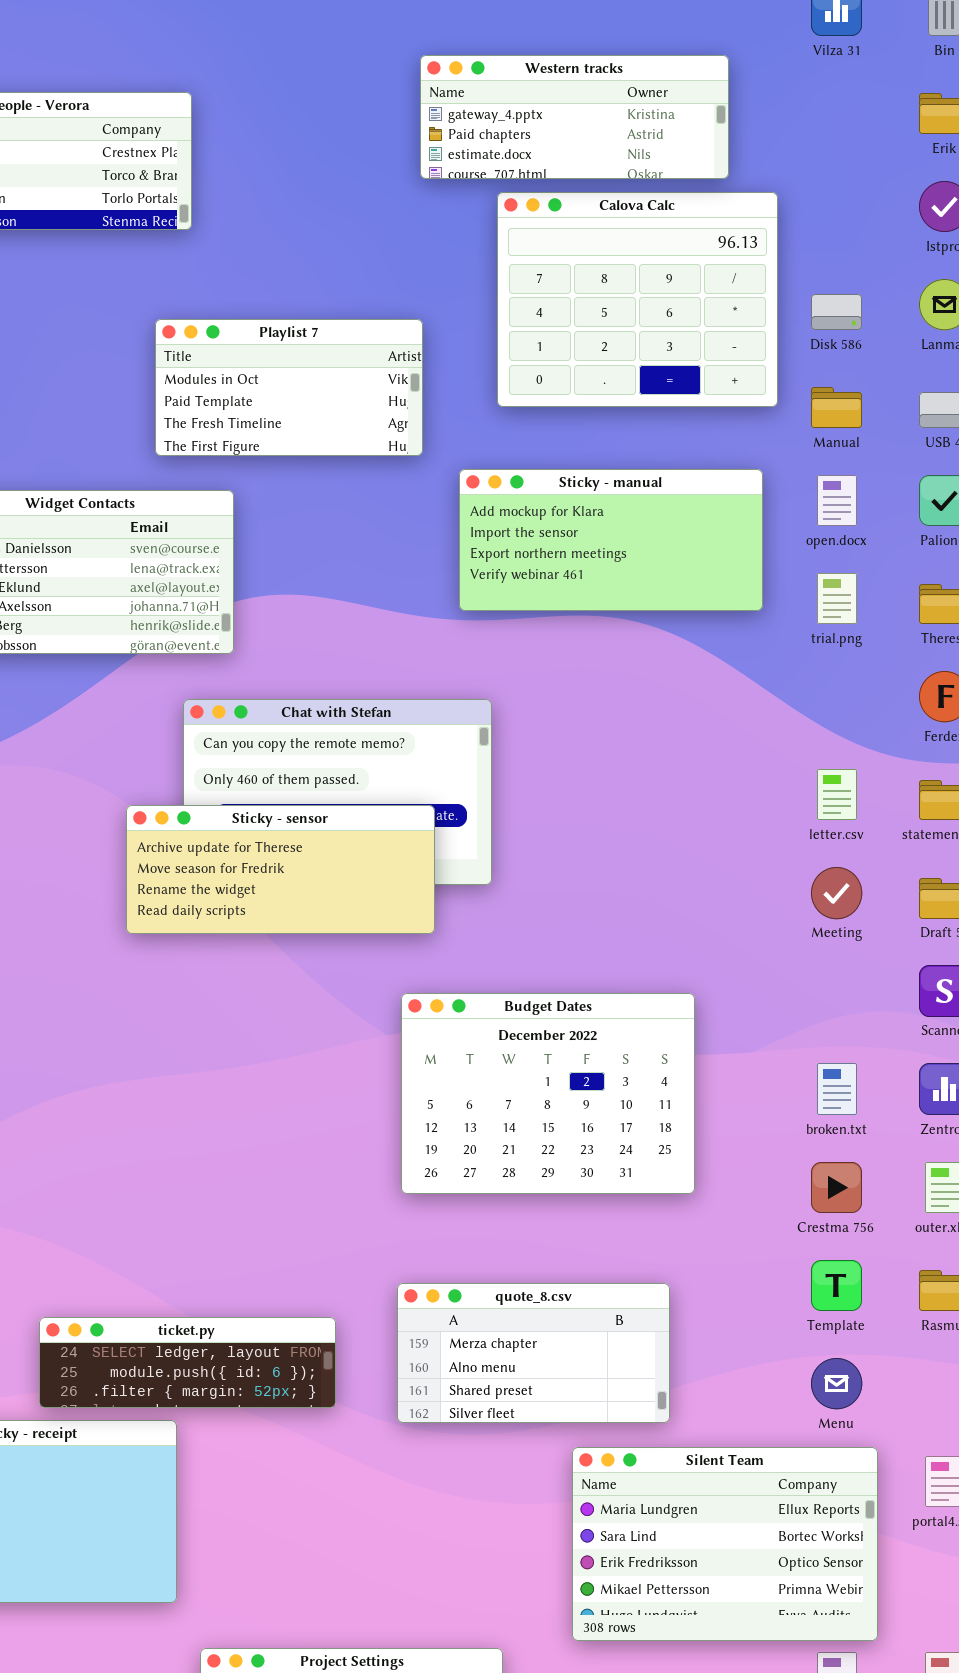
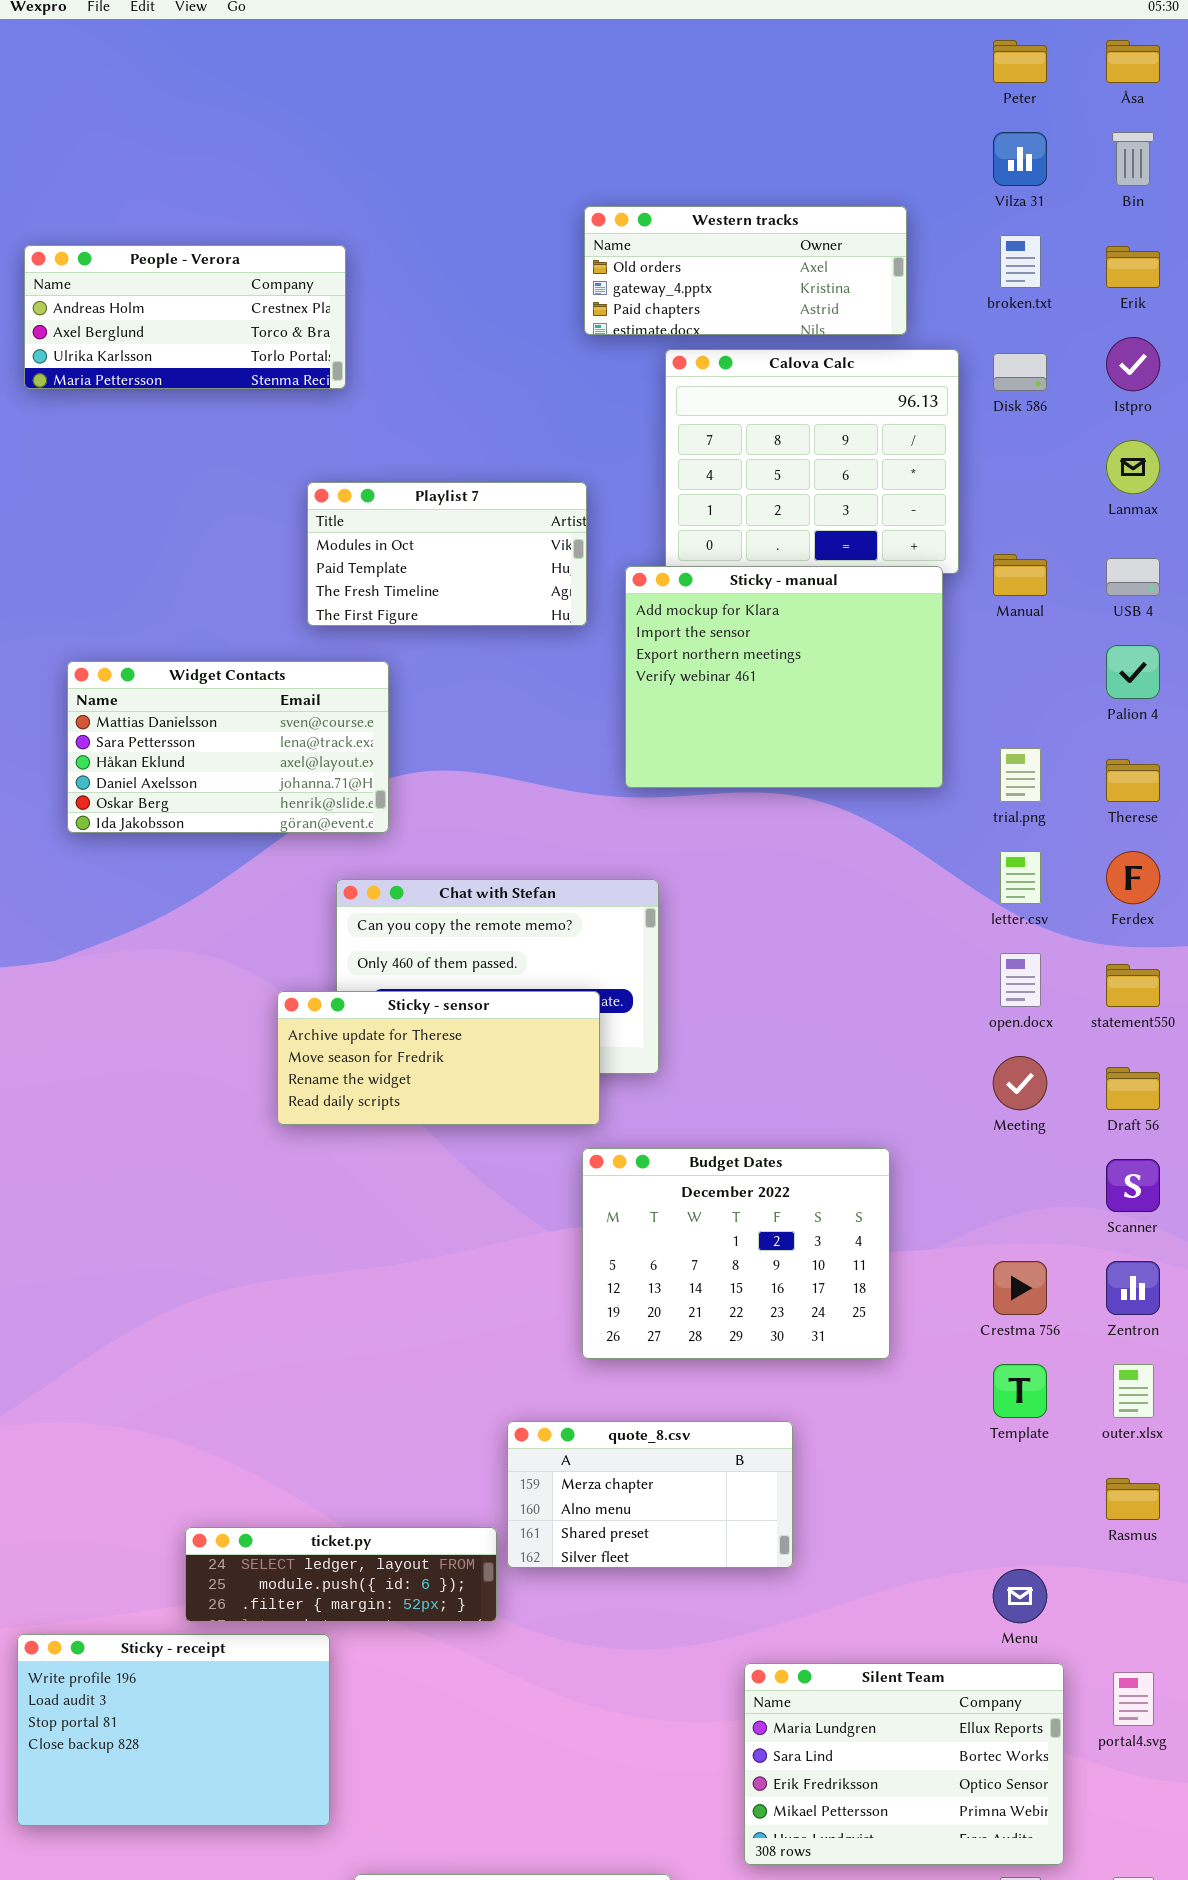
Western tracks: [420,55,729,179] -> [584,206,907,335], scrolled up 1 row
Disk 586: [811,294,862,330] -> [993,353,1047,391], moved
Sticky - manual: [459,469,763,611] -> [625,566,943,788], resized
open.docx: [817,475,857,526] -> [1000,953,1041,1007], moved
letter.csv: [817,769,857,820] -> [1000,851,1041,904], moved
Budget Dates: [401,993,695,1194] -> [582,1148,890,1359], moved
broken.txt: [817,1063,857,1115] -> [1000,235,1041,288], moved
Crestma 756: [811,1162,862,1213] -> [993,1261,1047,1315], moved
Template: [811,1260,862,1311] -> [993,1364,1047,1418], moved
quote_8.csv: [397,1283,670,1423] -> [507,1421,793,1568], moved

